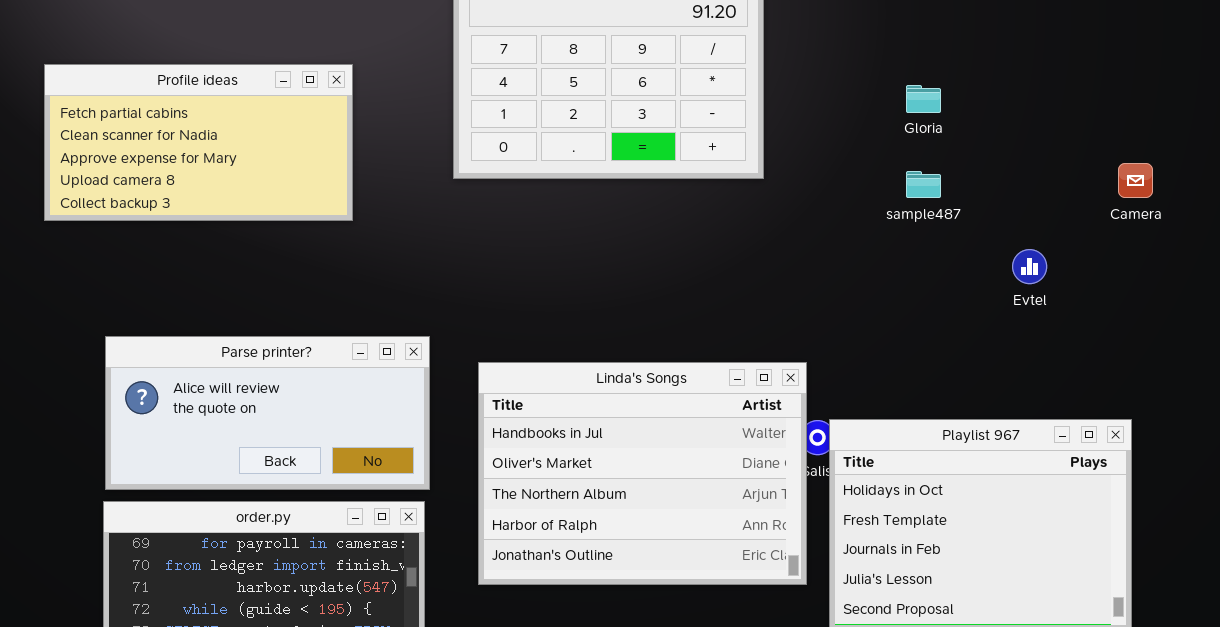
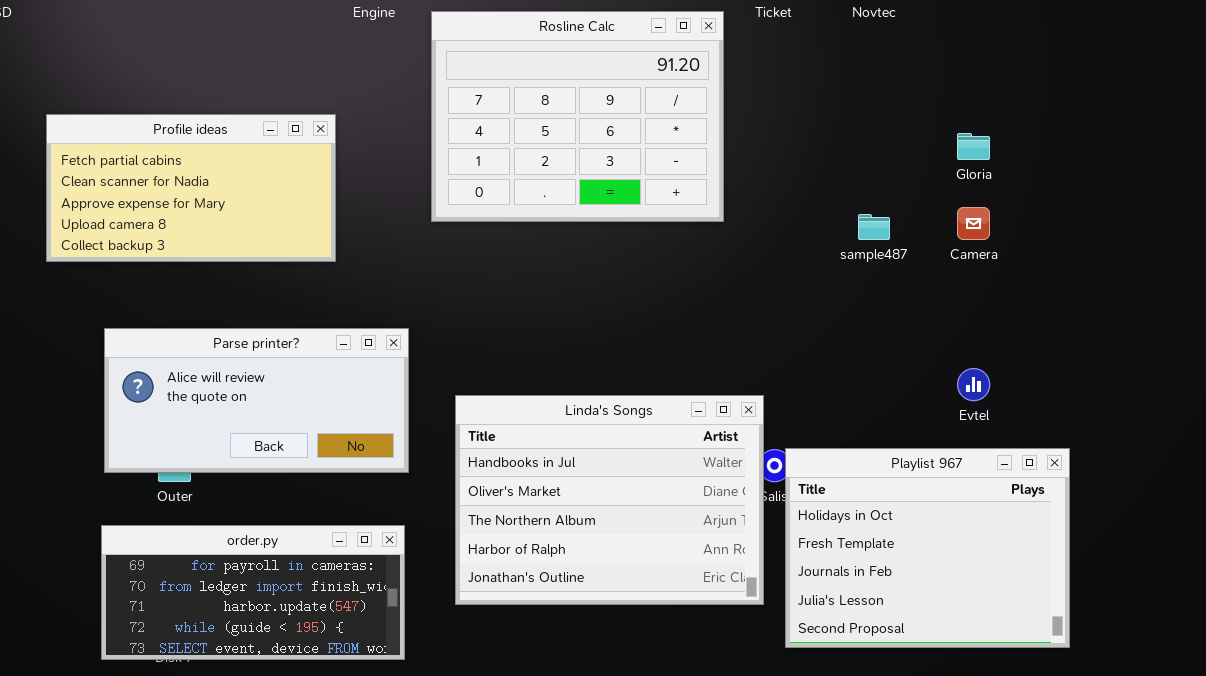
Gloria: [906,85,941,113] -> [957,133,990,160], moved
Camera: [1118,163,1153,198] -> [957,207,990,240], moved
Evtel: [1012,249,1047,284] -> [957,368,990,401], moved
Parse printer?: [105,336,430,490] -> [104,328,409,473], moved

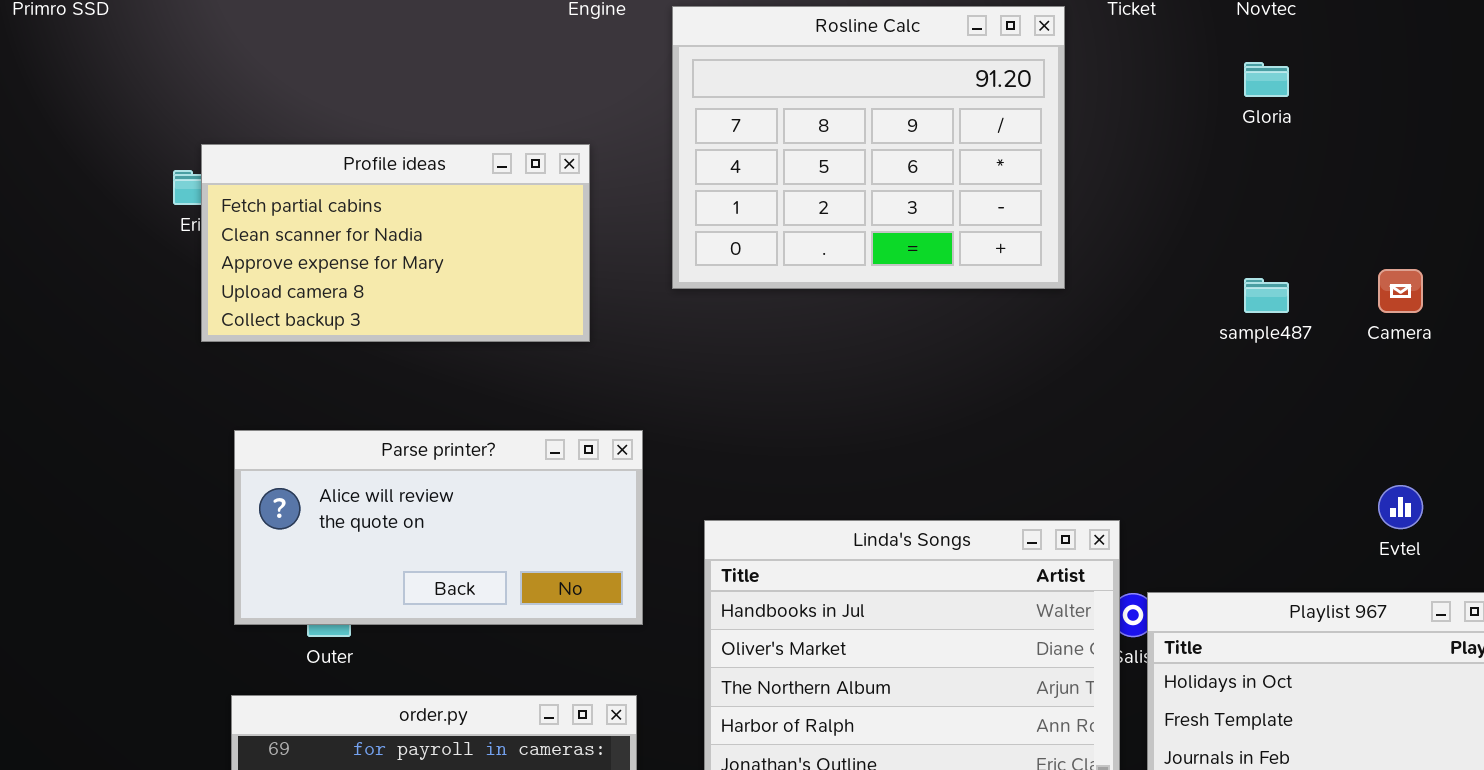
Profile ideas: [46,114,336,262] -> [201,144,590,342], moved
Gloria: [957,133,990,160] -> [1244,62,1289,97], moved

